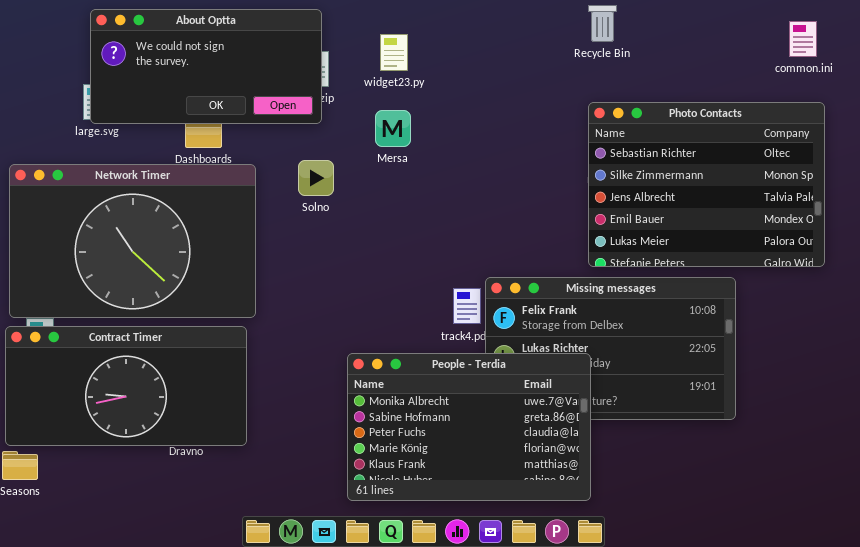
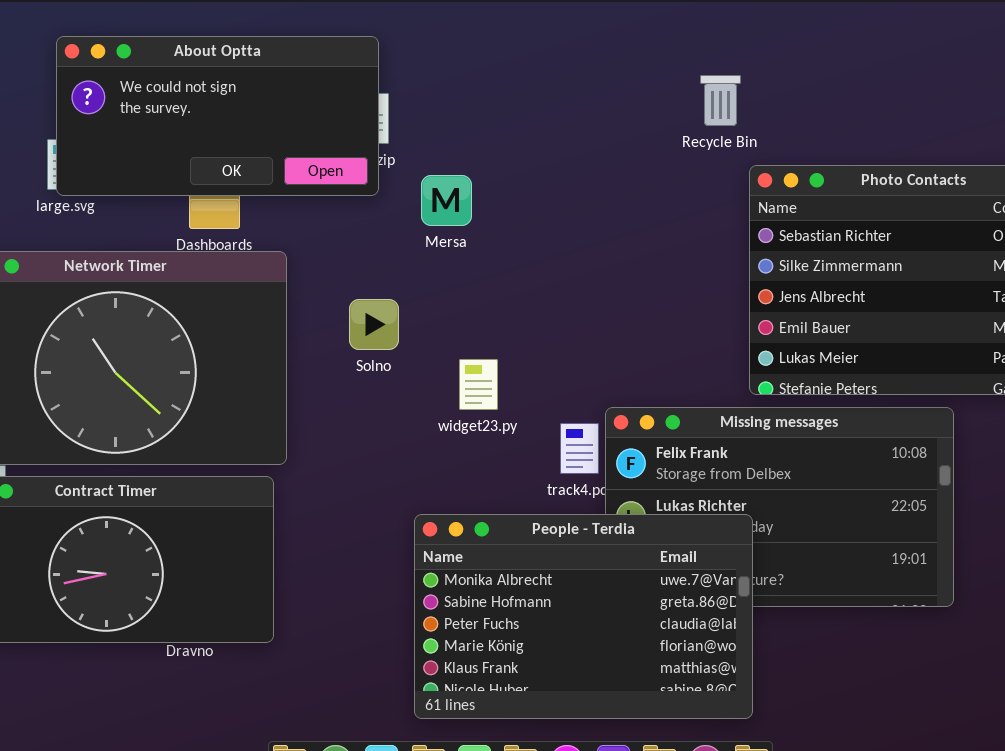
Recycle Bin: [588,5,617,42] -> [700,75,741,126], moved
widget23.py: [380,34,408,71] -> [459,359,498,410], moved
Mersa: [375,110,411,147] -> [421,175,472,226], moved
Solno: [298,160,334,196] -> [349,299,399,350], moved

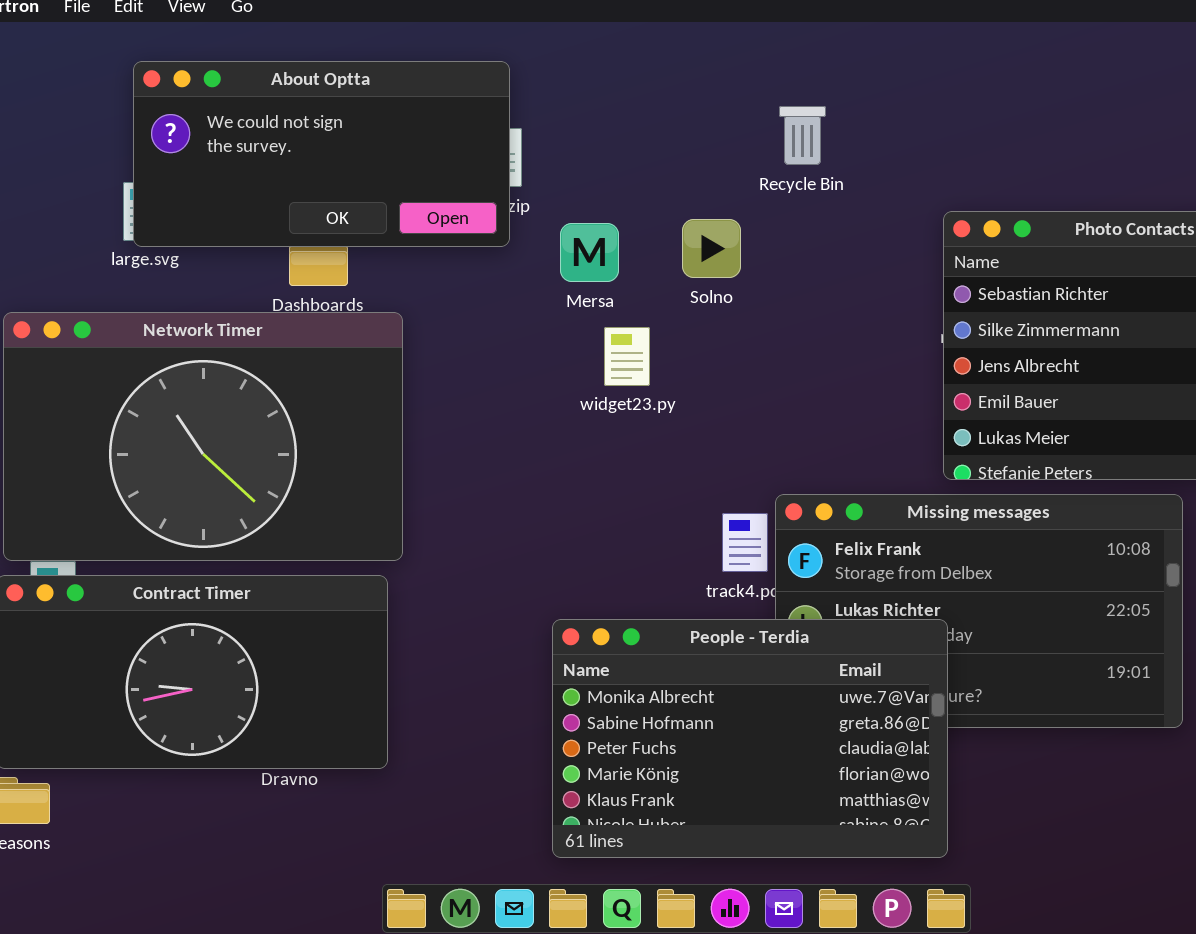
Recycle Bin: [700,75,741,126] -> [779,106,826,165], moved
Solno: [349,299,399,350] -> [682,219,741,278], moved
widget23.py: [459,359,498,410] -> [604,327,650,386], moved

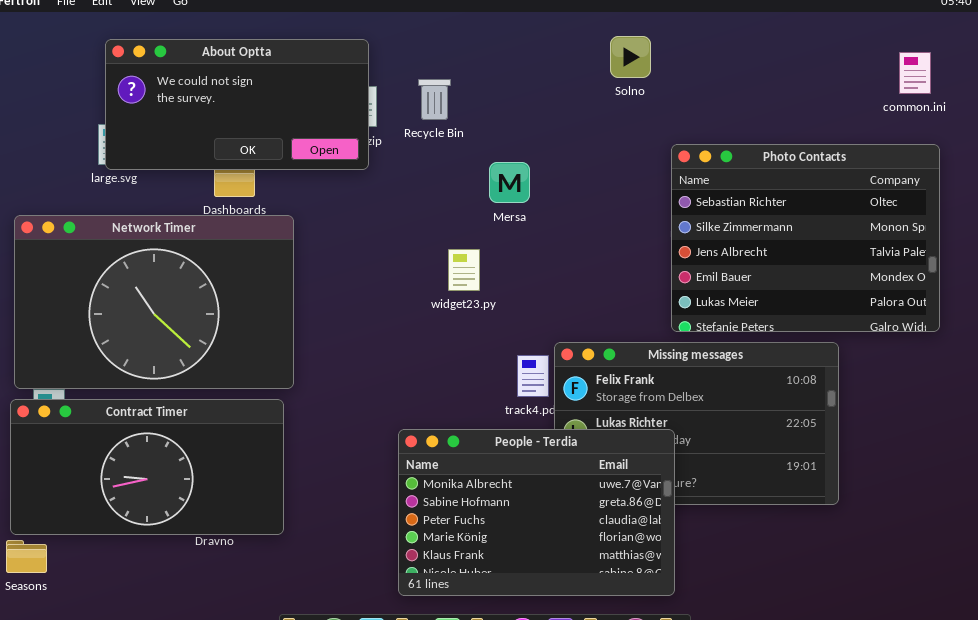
Recycle Bin: [779,106,826,165] -> [418,79,451,120], moved
Solno: [682,219,741,278] -> [610,36,651,78], moved
Mersa: [560,223,619,282] -> [489,162,530,203], moved
widget23.py: [604,327,650,386] -> [448,249,480,291], moved

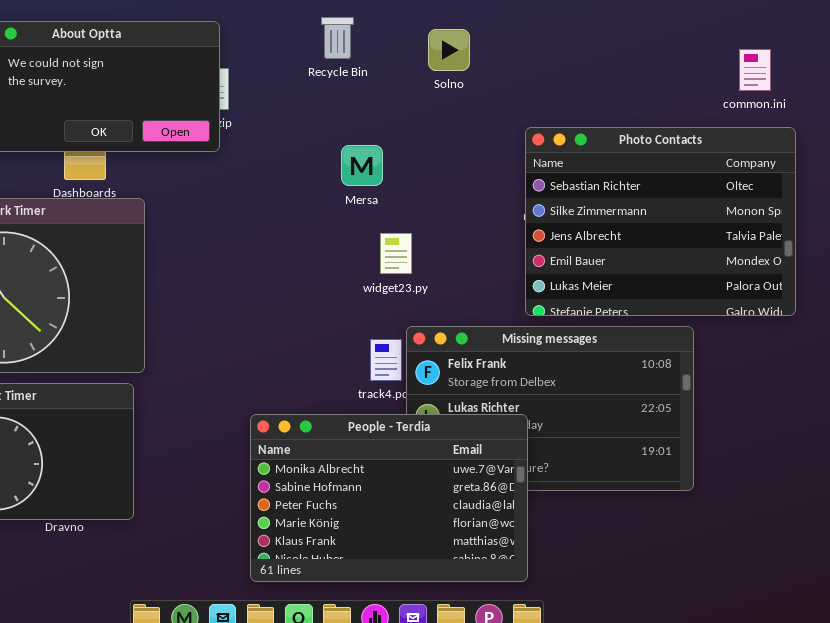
Solno: [610,36,651,78] -> [428,29,470,71], moved
common.ini: [899,52,931,94] -> [739,49,771,91], moved
Recycle Bin: [418,79,451,120] -> [321,17,354,59], moved
widget23.py: [448,249,480,291] -> [380,233,412,274], moved

